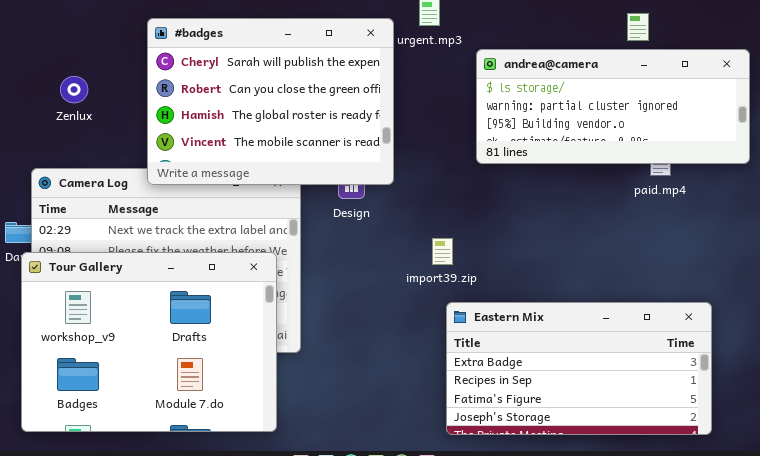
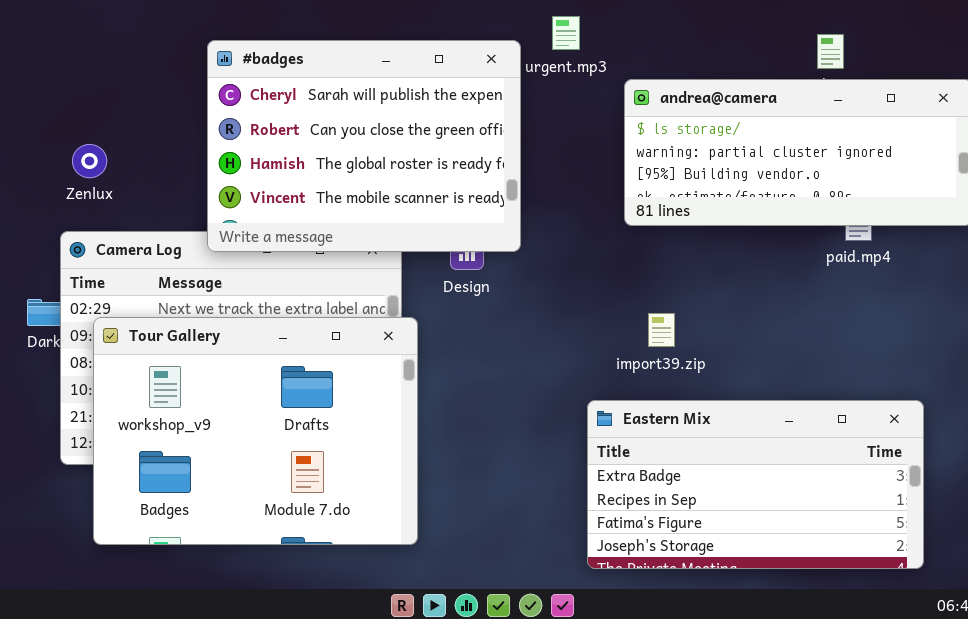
Zenlux: [60,76,88,103] -> [72,144,107,178], moved
import39.zip: [432,238,453,265] -> [648,313,675,347], moved
Tour Gallery: [21,252,277,432] -> [93,317,418,545], moved

